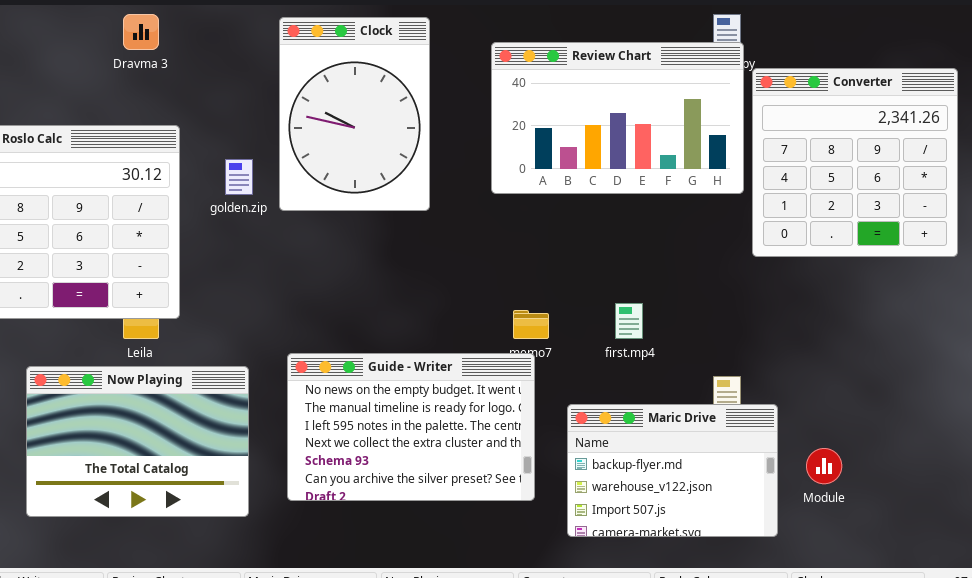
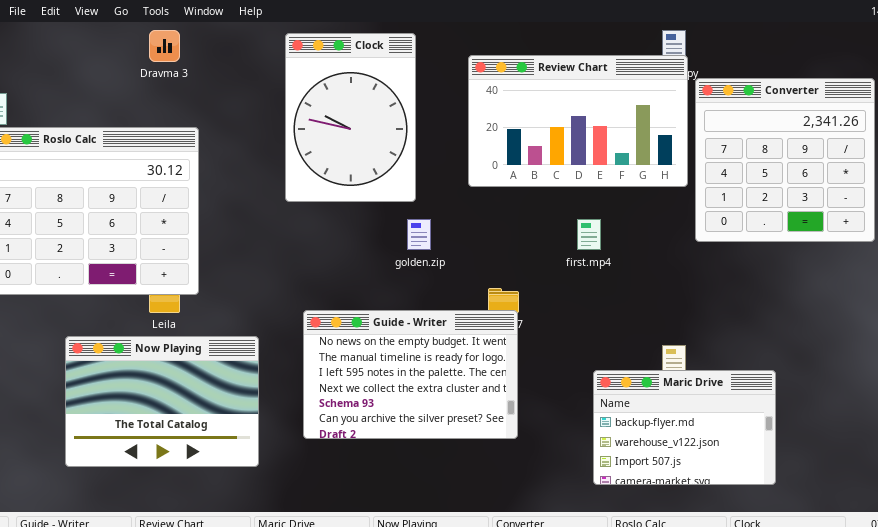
golden.zip: [225,159,253,195] -> [407,219,431,250], moved
first.mp4: [615,303,643,339] -> [577,219,601,250], moved
Guide - Writer: [287,353,535,501] -> [303,310,518,439], moved
Maric Drive: [567,404,778,537] -> [593,370,776,485], moved

